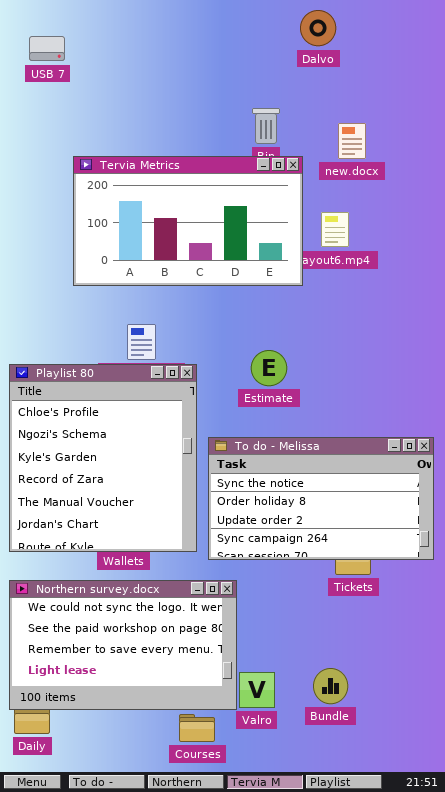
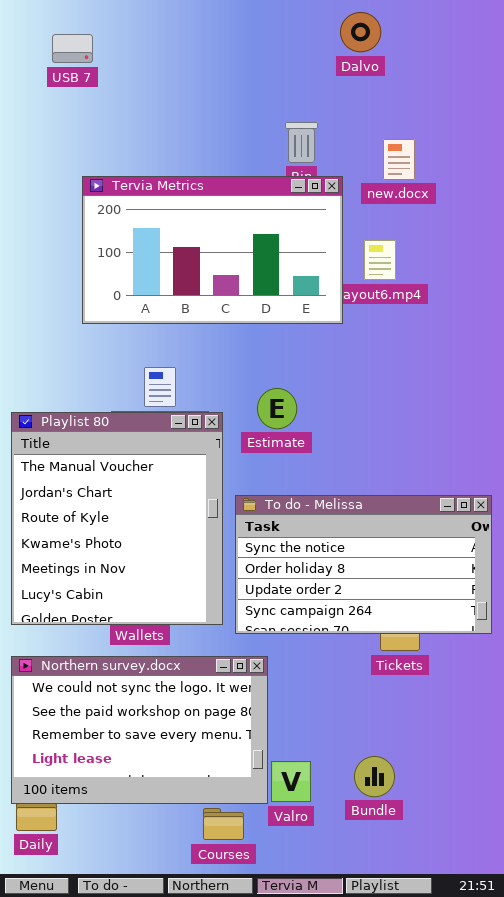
USB 7: [29,36,65,61] -> [52,34,93,63], moved
Estimate: [251,350,287,386] -> [257,388,297,429], moved
Playlist 80: [9,364,197,552] -> [11,412,223,625], scrolled down 4 rows

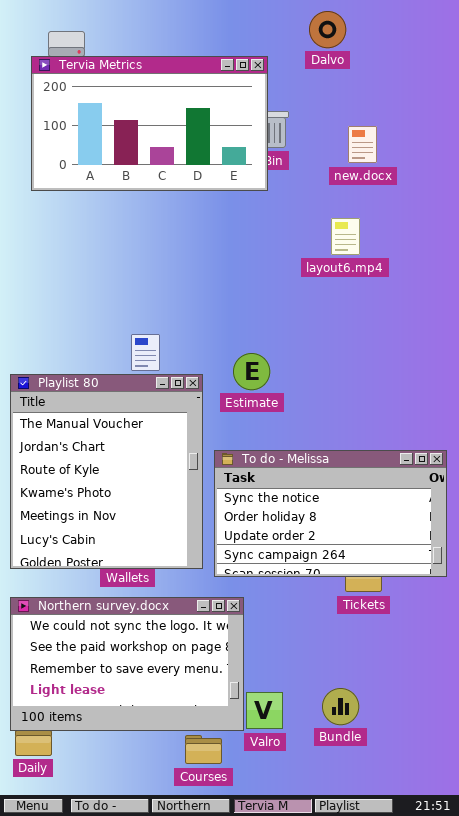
Tervia Metrics: [82,176,343,324] -> [31,56,268,191], moved

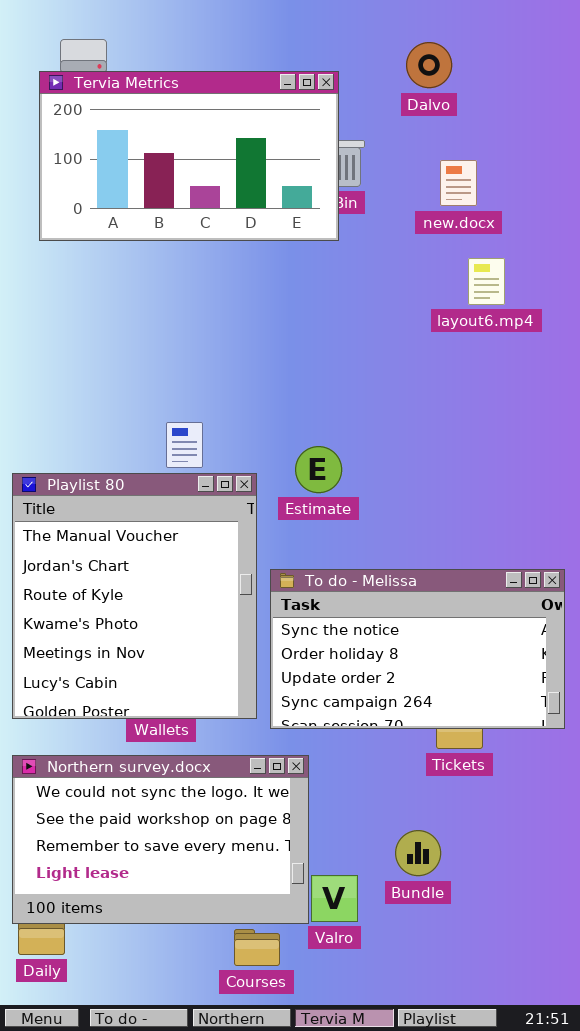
Dalvo: [309,11,346,48] -> [406,42,452,88], moved
layout6.mp4: [331,218,360,255] -> [468,258,505,305], moved
Bundle: [322,688,359,725] -> [395,830,441,876], moved

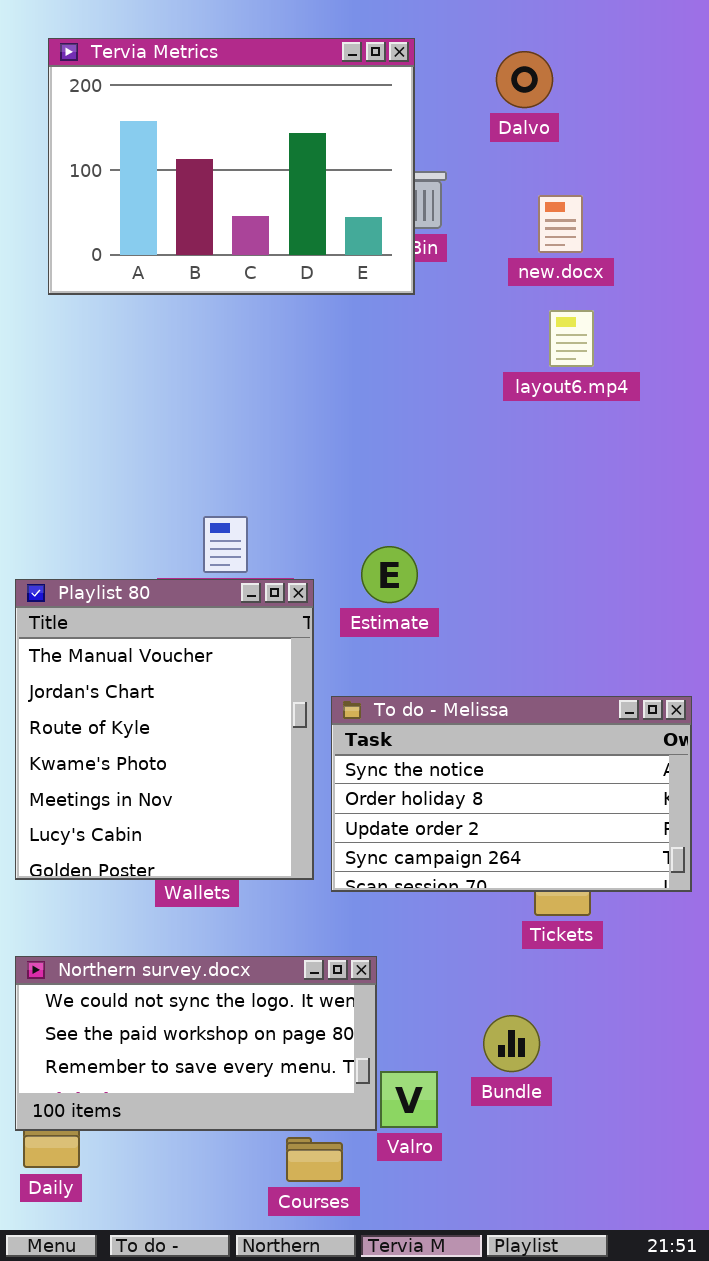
Tervia Metrics: [39,71,339,241] -> [48,38,415,295], resized
layout6.mp4: [468,258,505,305] -> [549,310,594,367], moved
Northern survey.docx: [12,755,309,924] -> [15,956,377,1131], resized

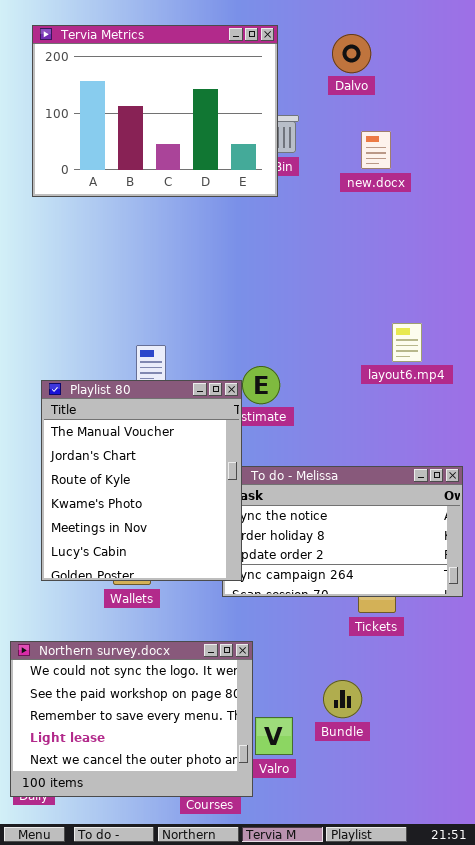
layout6.mp4: [549,310,594,367] -> [392,323,422,362], moved
Playlist 80: [15,579,314,880] -> [41,380,242,581], moved
Northern survey.docx: [15,956,377,1131] -> [10,641,253,797], resized

